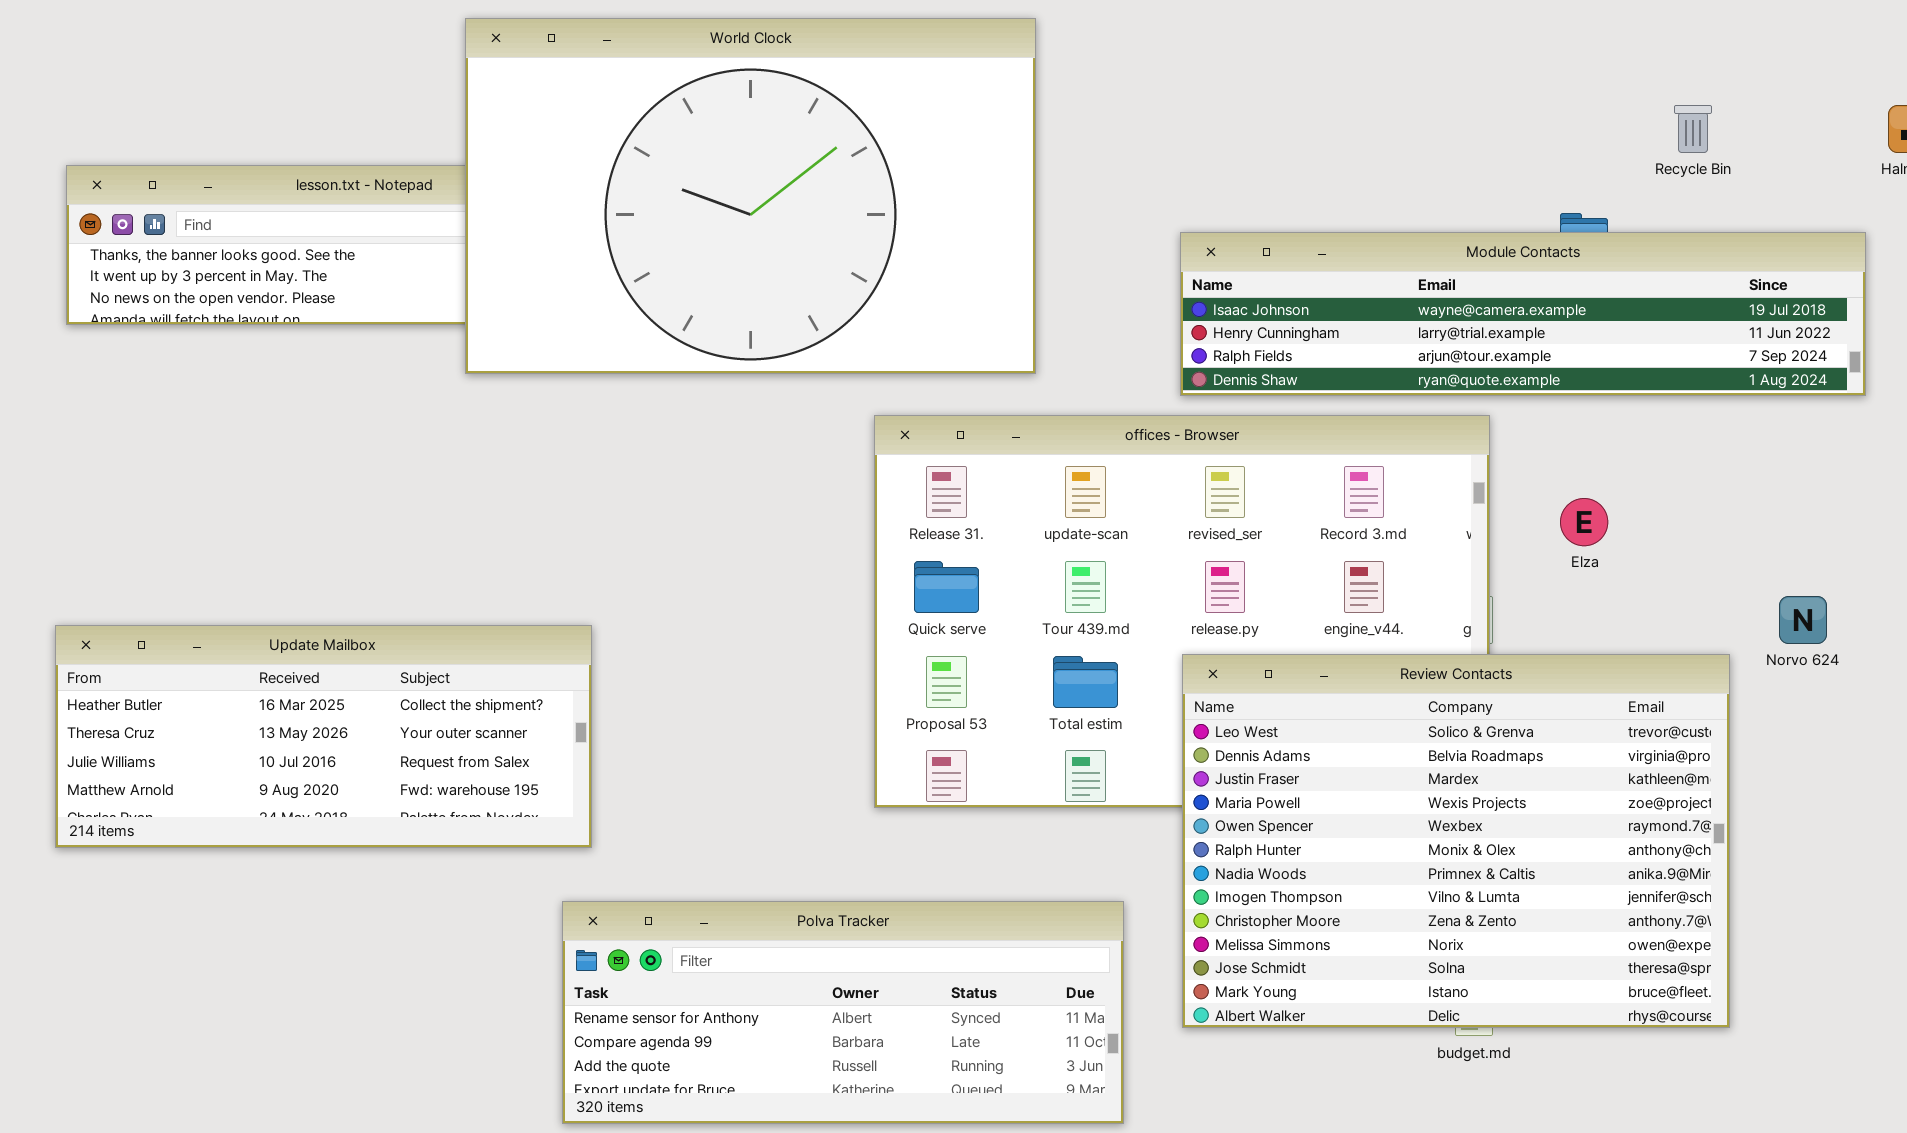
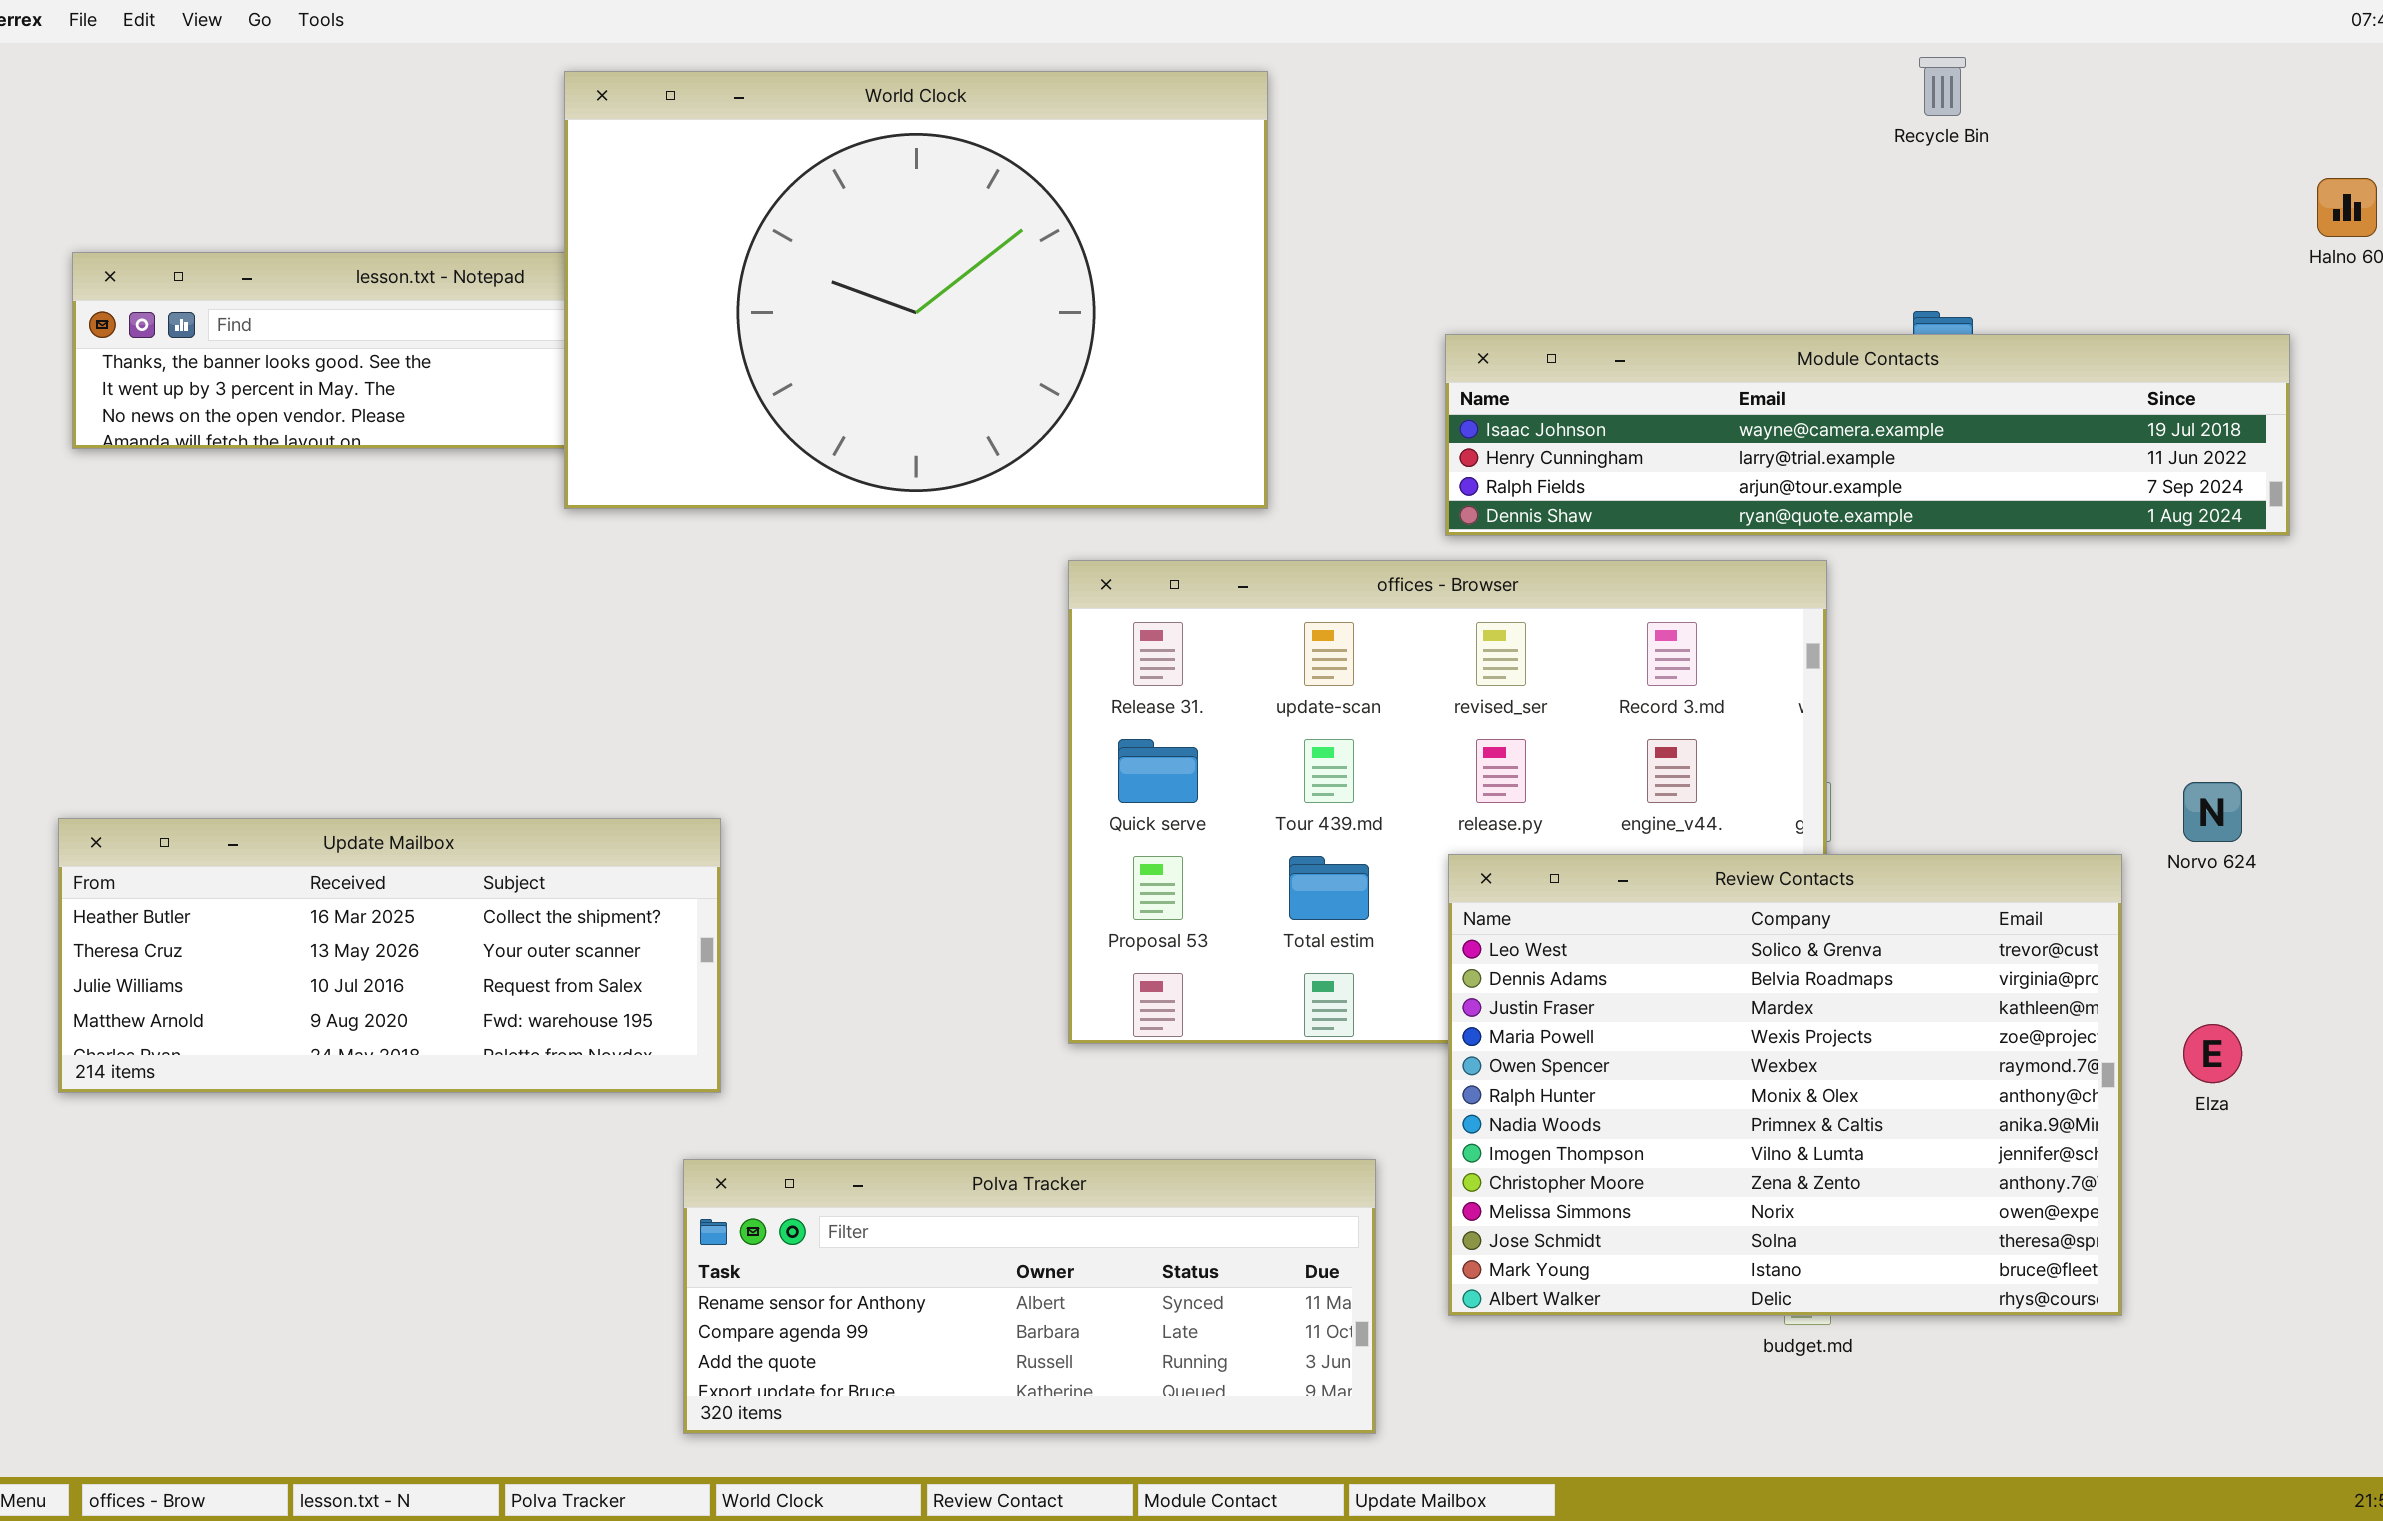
Recycle Bin: [1674,105,1712,153] -> [1919,57,1966,116], moved
Elza: [1560,498,1608,546] -> [2183,1024,2242,1083], moved

